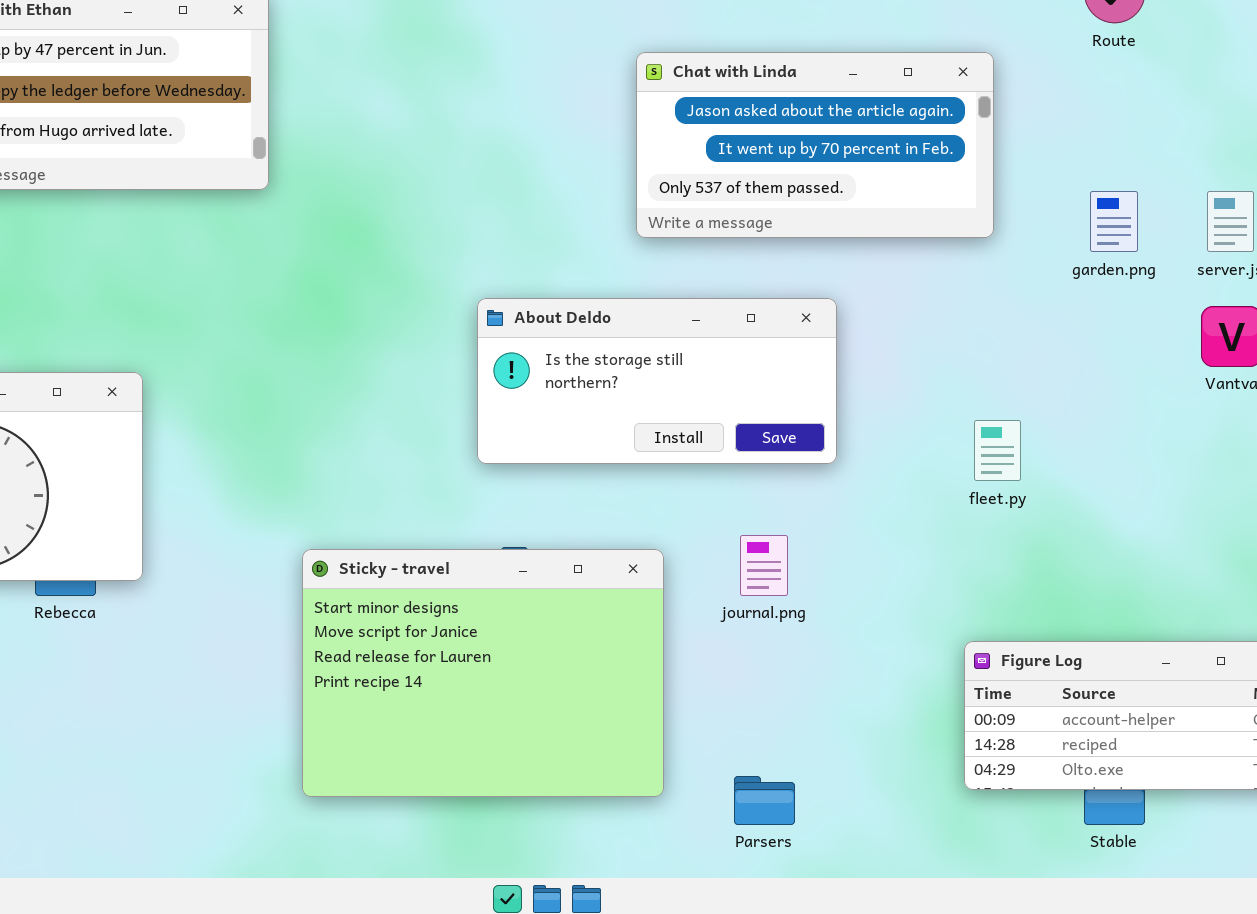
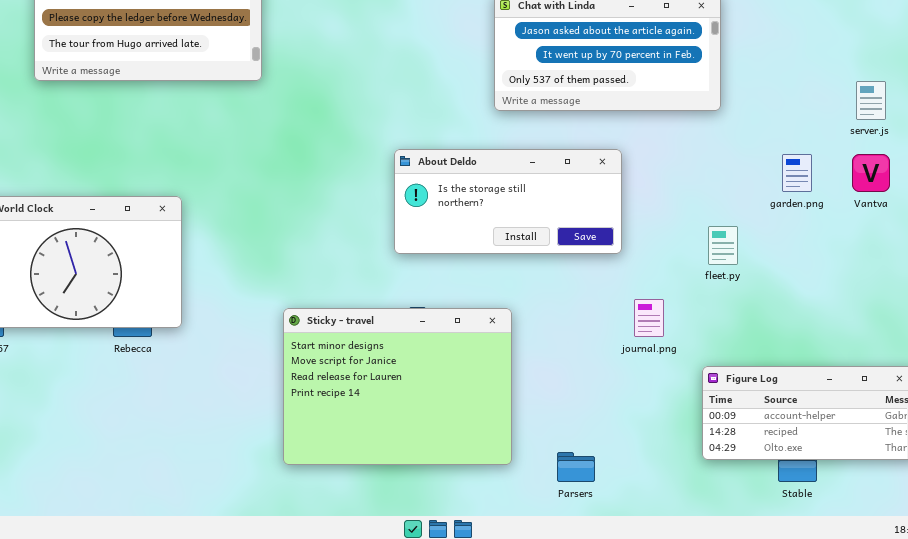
garden.png: [1090,191,1138,252] -> [782,154,812,192], moved
journal.png: [740,535,788,596] -> [634,299,664,337], moved

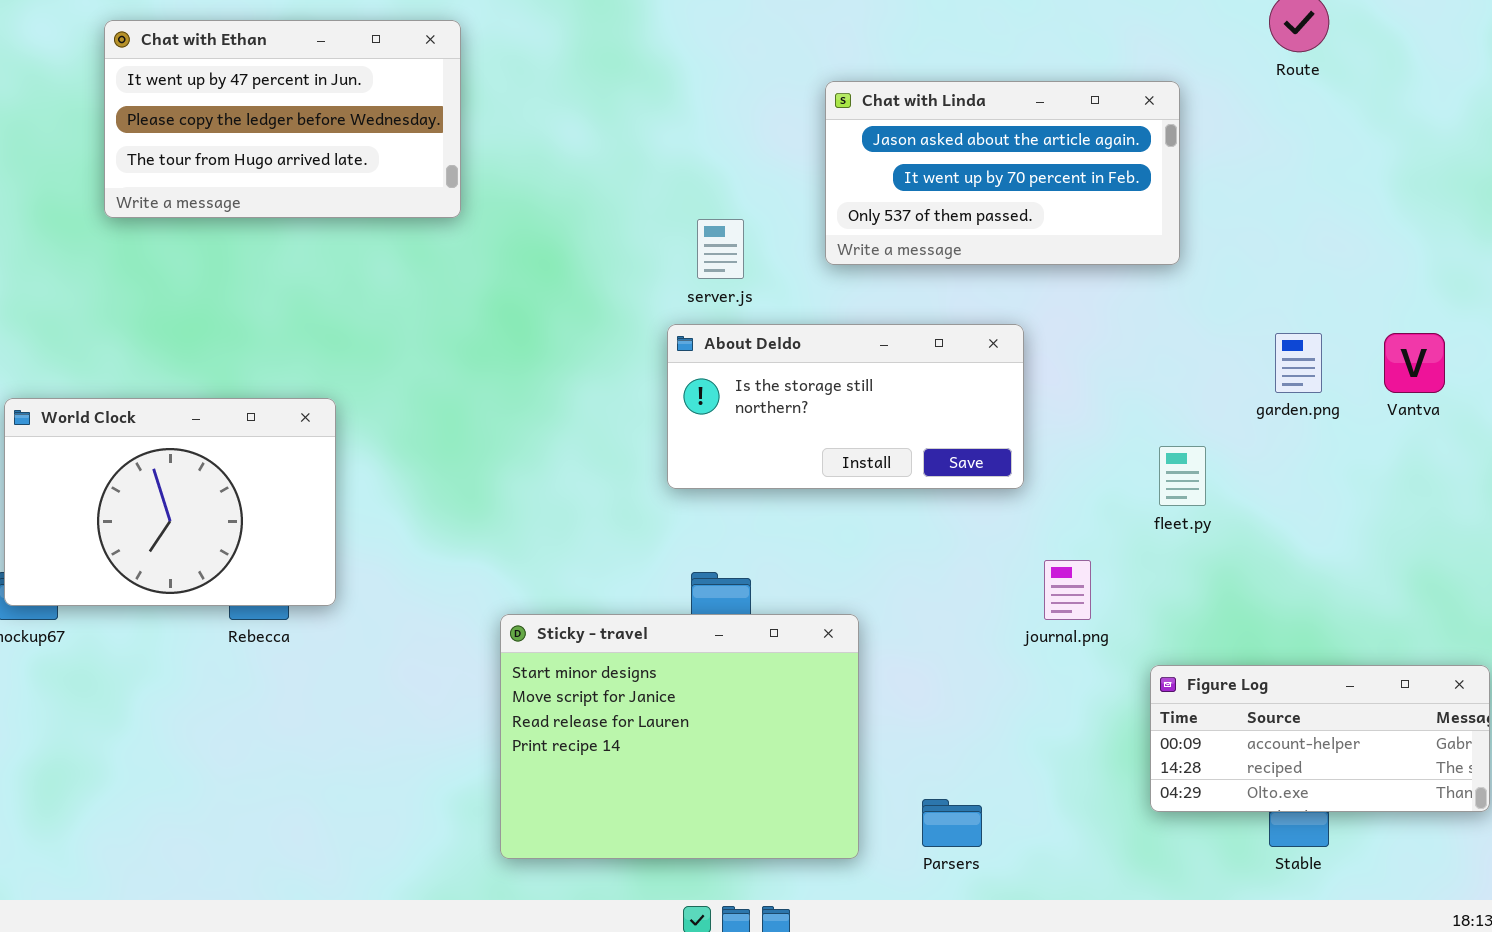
server.js: [856,81,886,120] -> [697,219,744,279], moved
Sticky - travel: [283,308,512,465] -> [500,614,859,859], moved

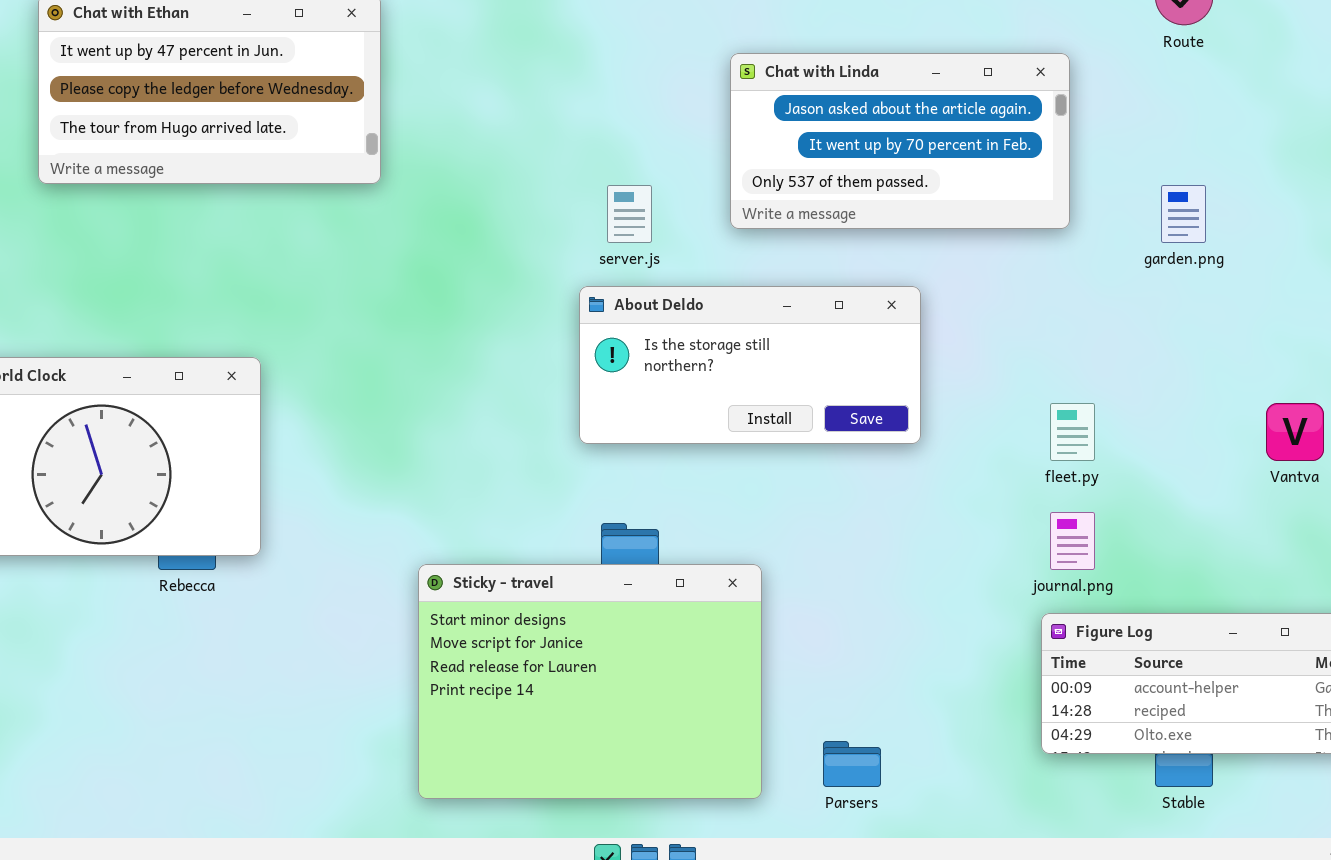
garden.png: [1275,333,1322,393] -> [1161,185,1206,243], moved
Vantva: [1384,333,1445,393] -> [1266,403,1324,461], moved
journal.png: [1044,560,1091,620] -> [1050,512,1095,570], moved

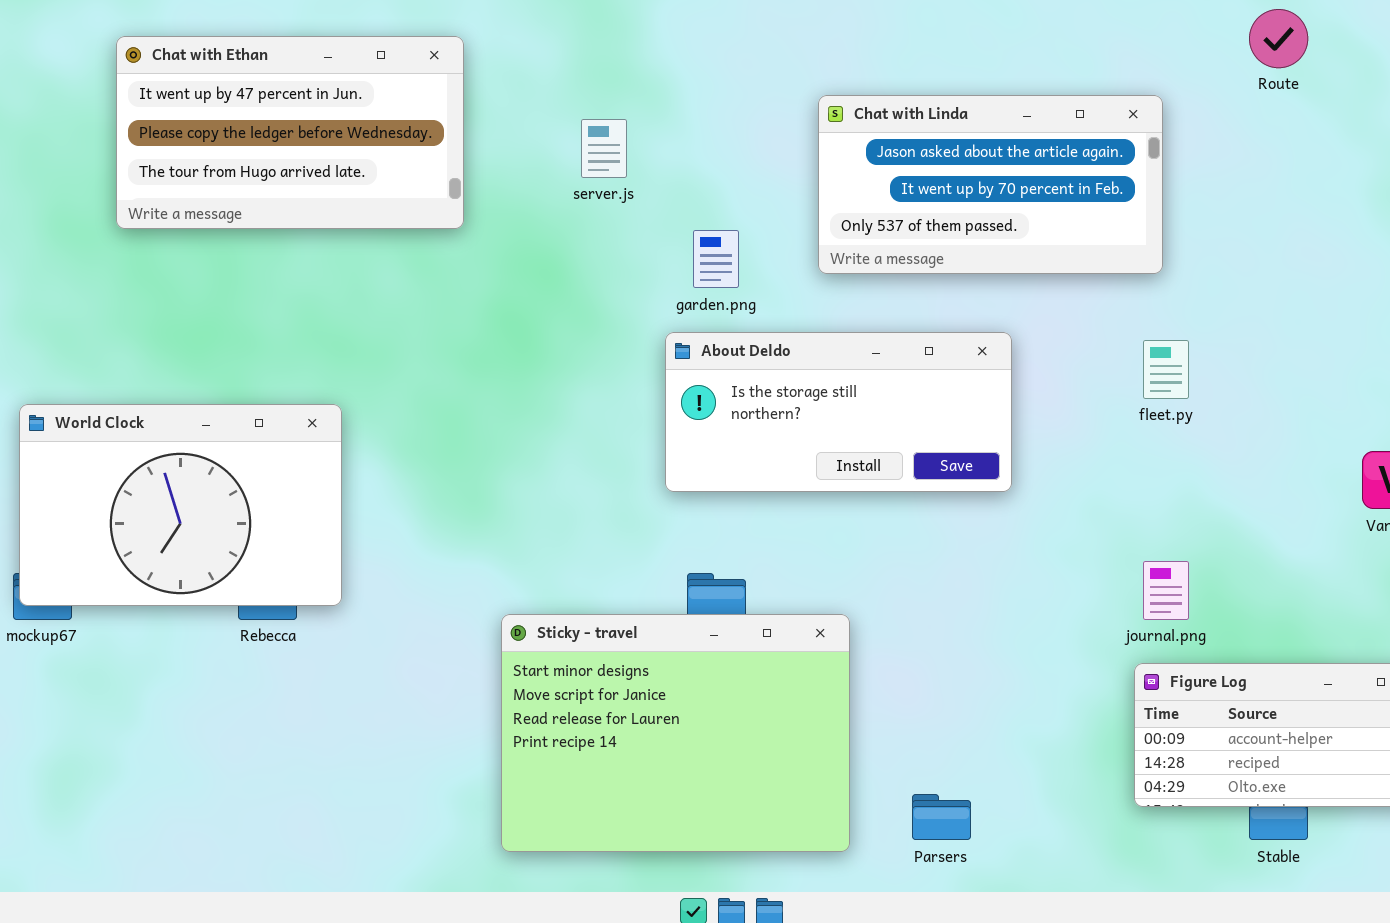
server.js: [607,185,652,243] -> [581,119,627,178], moved
garden.png: [1161,185,1206,243] -> [693,230,739,288], moved
fleet.py: [1050,403,1095,461] -> [1143,340,1189,399], moved

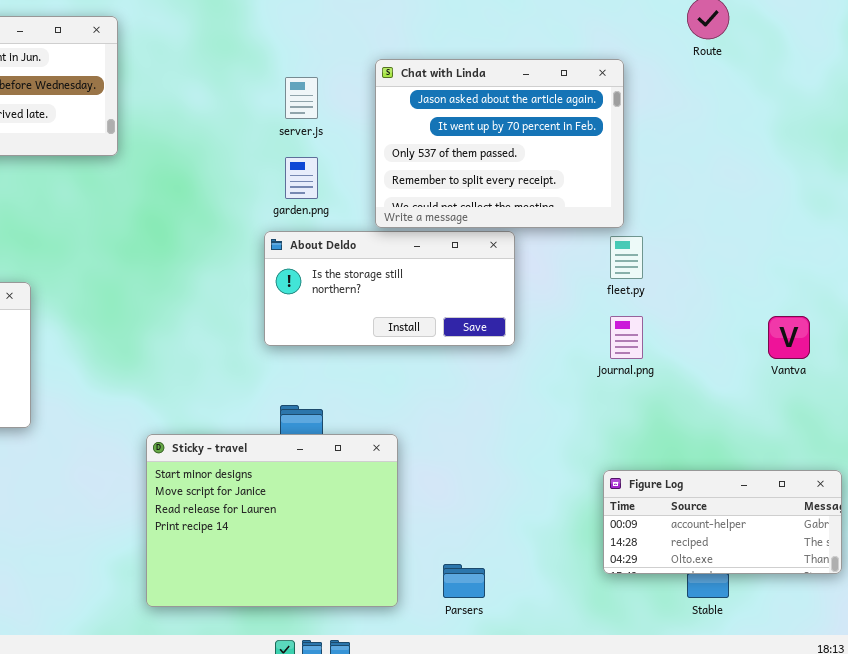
Chat with Linda: [818,95,1163,274] -> [375,59,624,228], resized
server.js: [581,119,627,178] -> [285,77,318,119], moved
journal.png: [1143,561,1189,620] -> [610,316,643,359], moved

